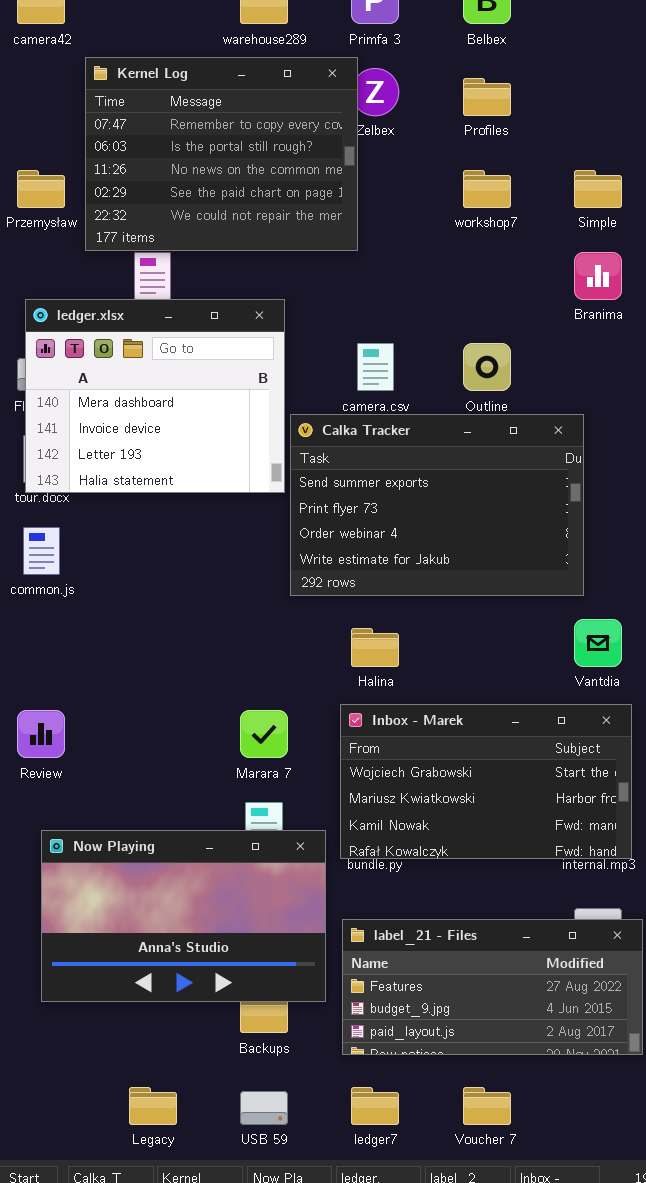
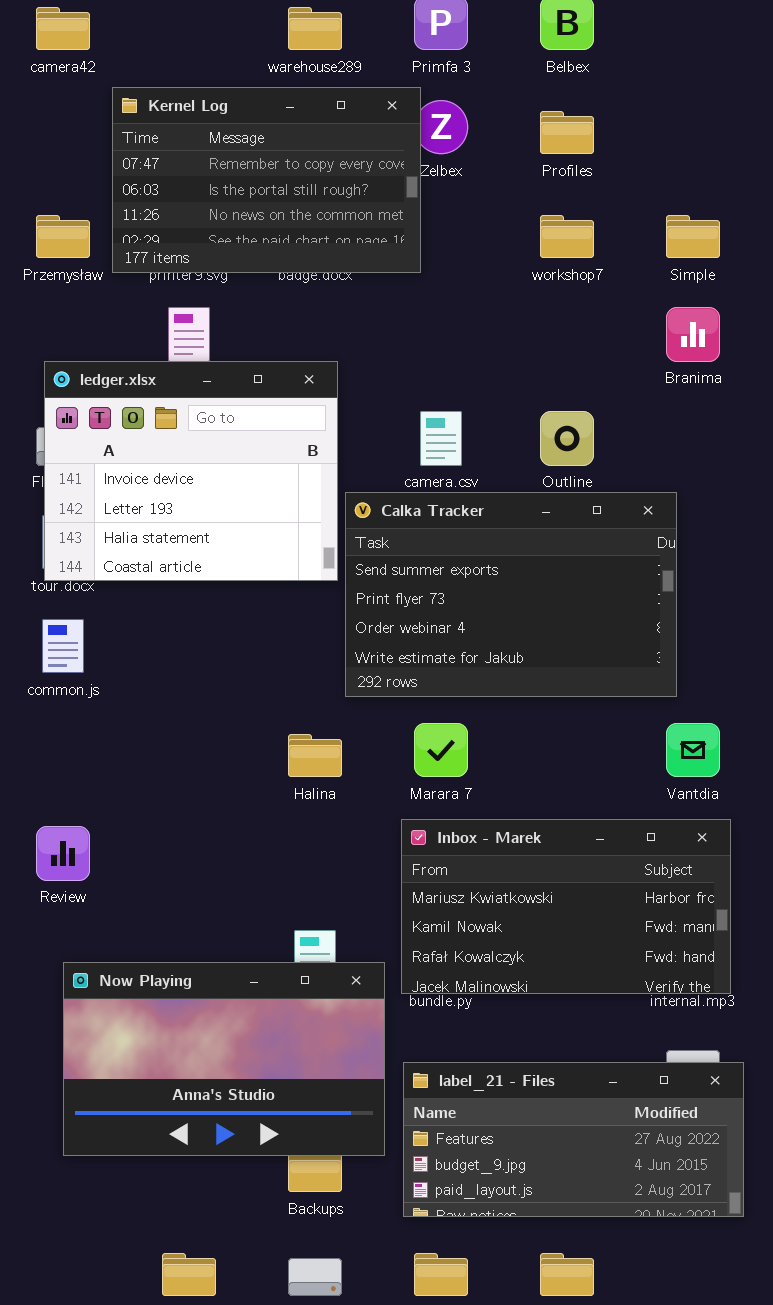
Kernel Log: [85,57,358,251] -> [112,87,421,273], resized
ledger.xlsx: [25,299,285,493] -> [44,361,338,581], scrolled down 1 row
Halina: [351,628,399,667] -> [288,734,342,777], moved
Inbox - Marek: [340,704,632,859] -> [401,819,731,994], scrolled down 1 row
Marara 7: [240,710,288,758] -> [414,723,468,777], moved

